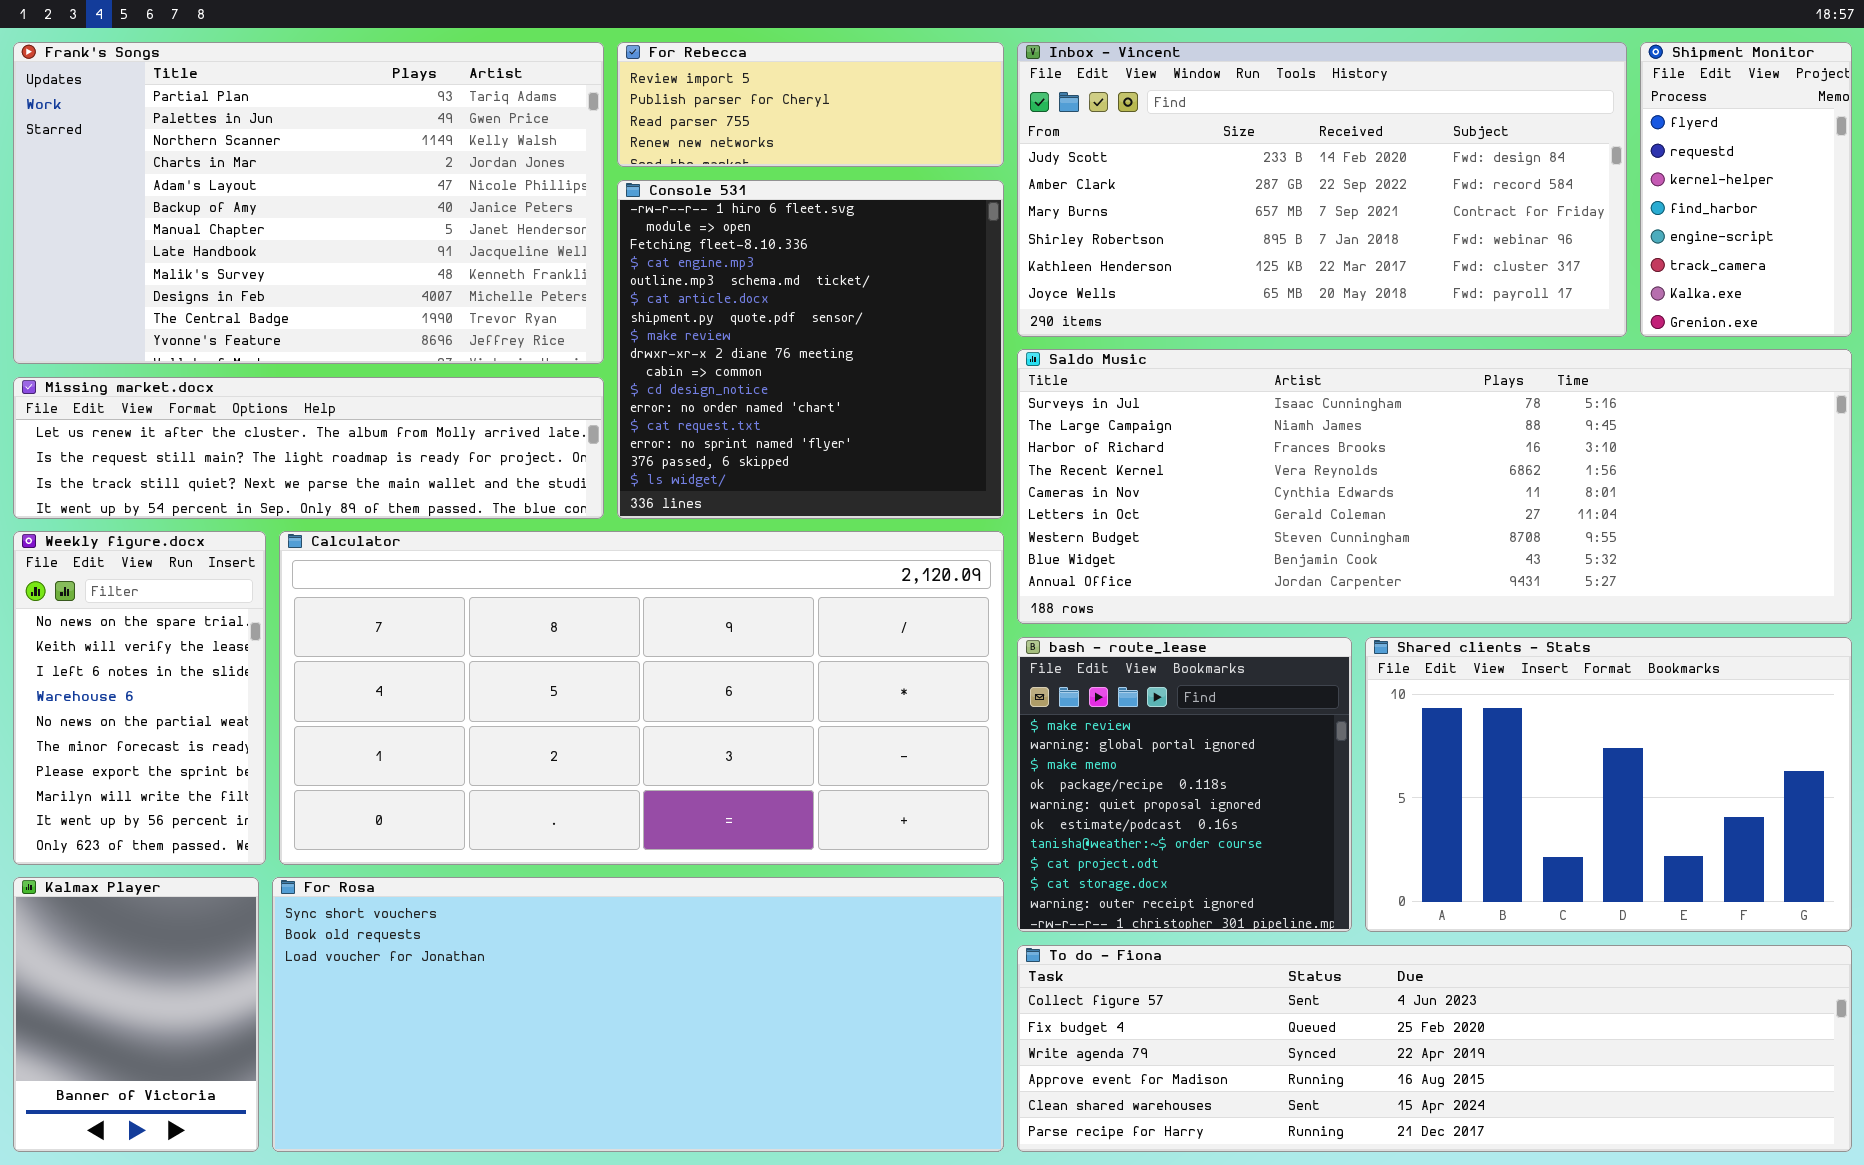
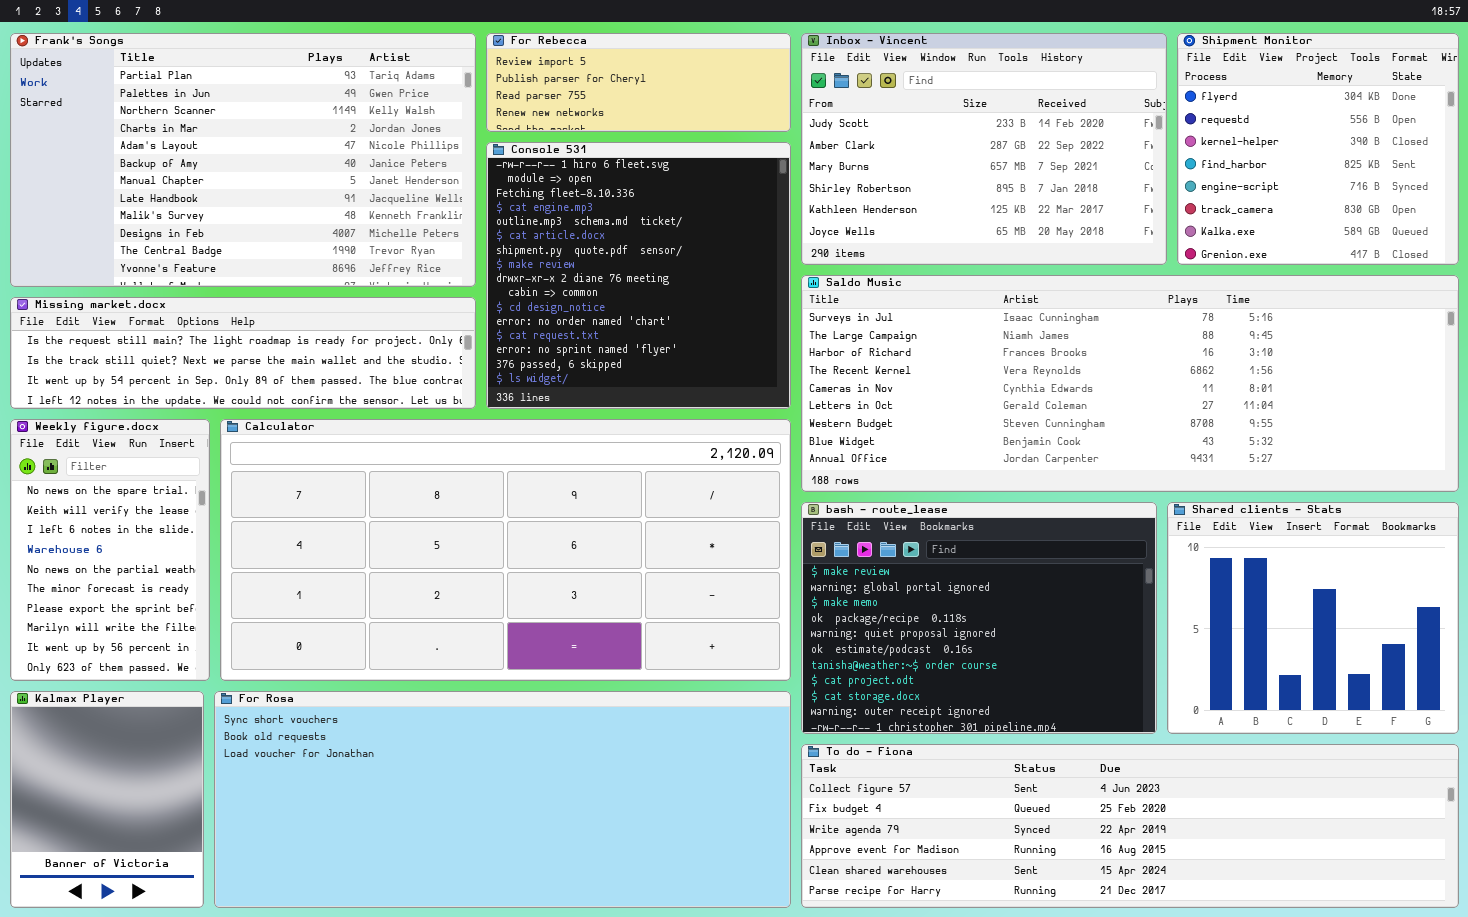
Inbox - Vincent: [1017,42,1627,337] -> [801,33,1167,265], resized
Shipment Monitor: [1640,42,1852,337] -> [1177,33,1459,265], resized
Missing market.docx: [13,377,604,519] -> [10,297,476,409], scrolled down 1 row
bash - route_lease: [1017,637,1352,932] -> [801,502,1157,734], resized
Shared clients - Stats: [1365,637,1852,932] -> [1167,502,1459,734], resized

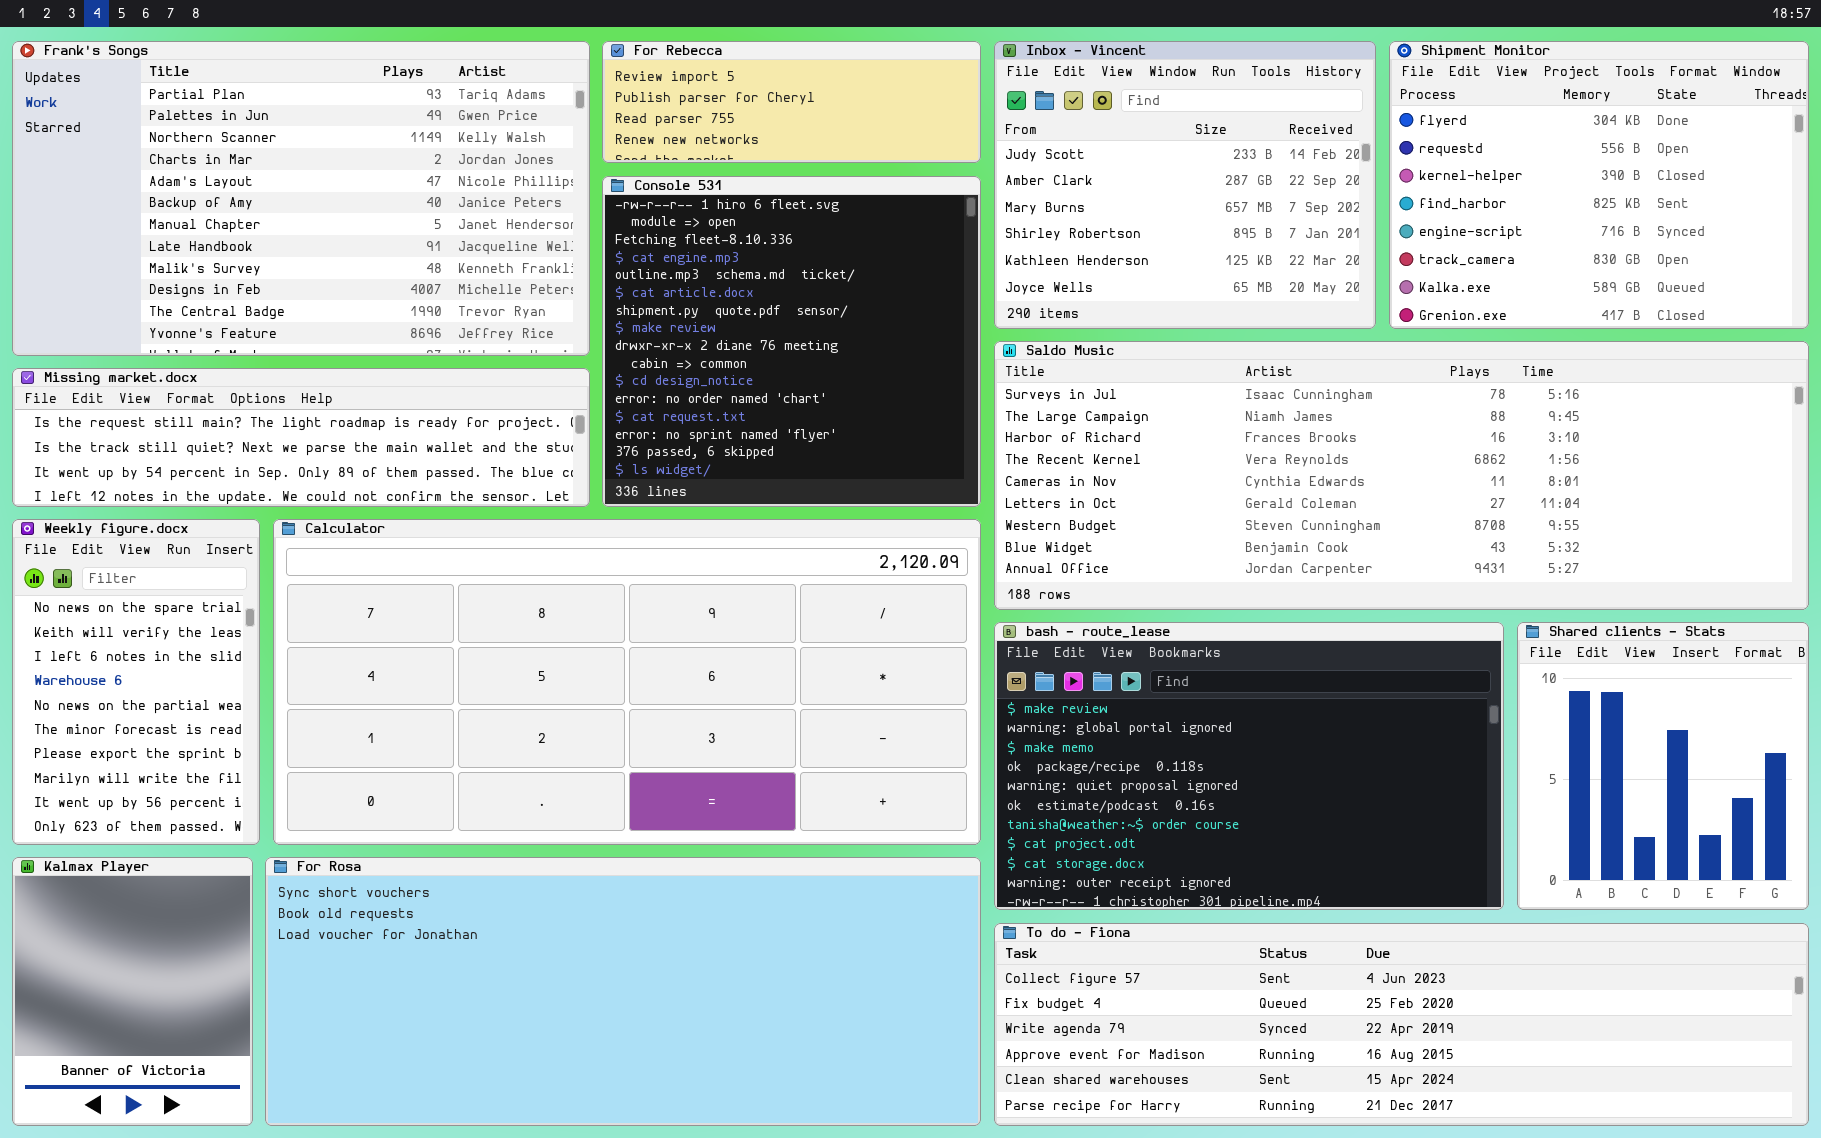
Inbox - Vincent: [801,33,1167,265] -> [994,41,1376,329], resized
Shipment Monitor: [1177,33,1459,265] -> [1389,41,1809,329], resized
bash - route_lease: [801,502,1157,734] -> [994,622,1504,910], resized
Shared clients - Stats: [1167,502,1459,734] -> [1517,622,1809,910], resized

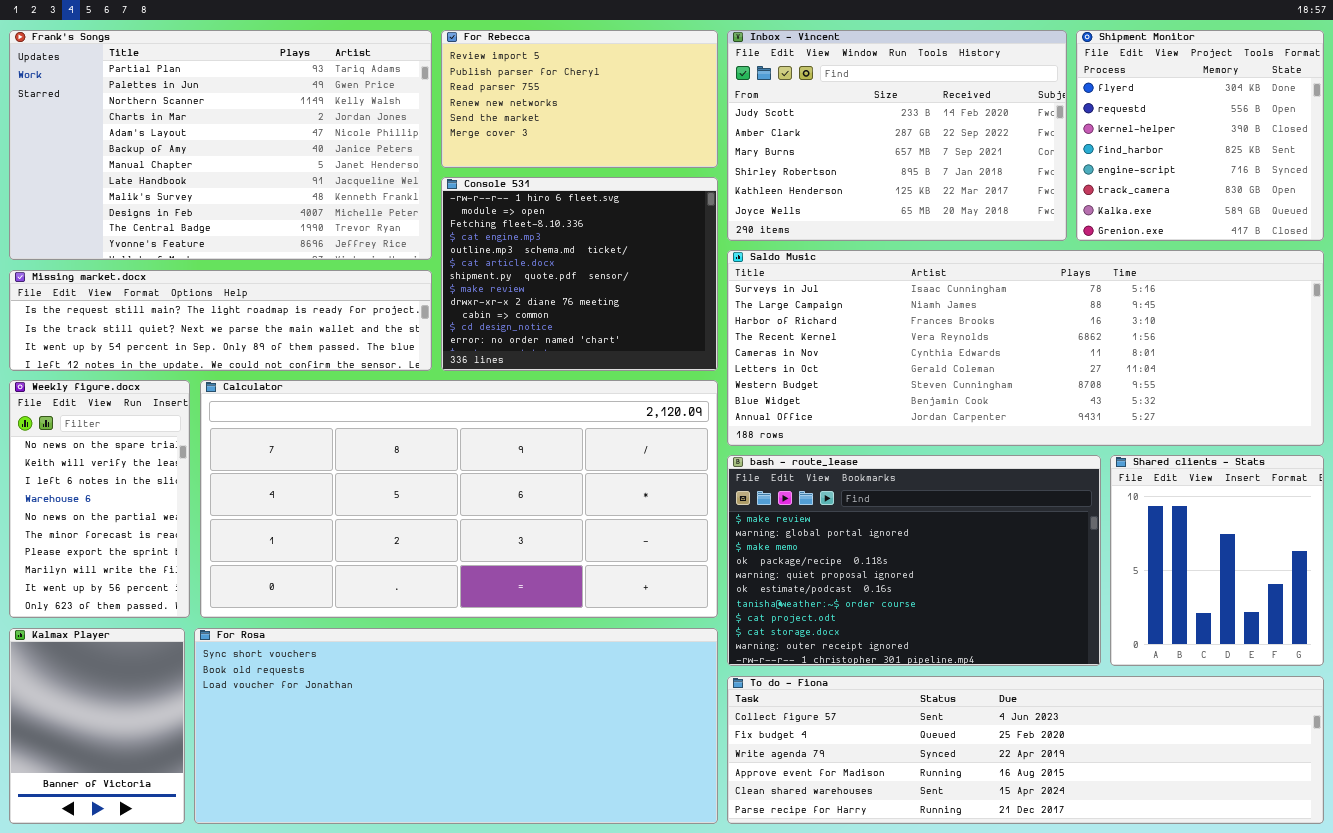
For Rebecca: [602,41,981,163] -> [441,30,718,168], resized
Inbox - Vincent: [994,41,1376,329] -> [727,30,1067,241], resized
Shipment Monitor: [1389,41,1809,329] -> [1076,30,1324,241], resized
Console 531: [602,176,981,507] -> [441,177,718,371], resized

